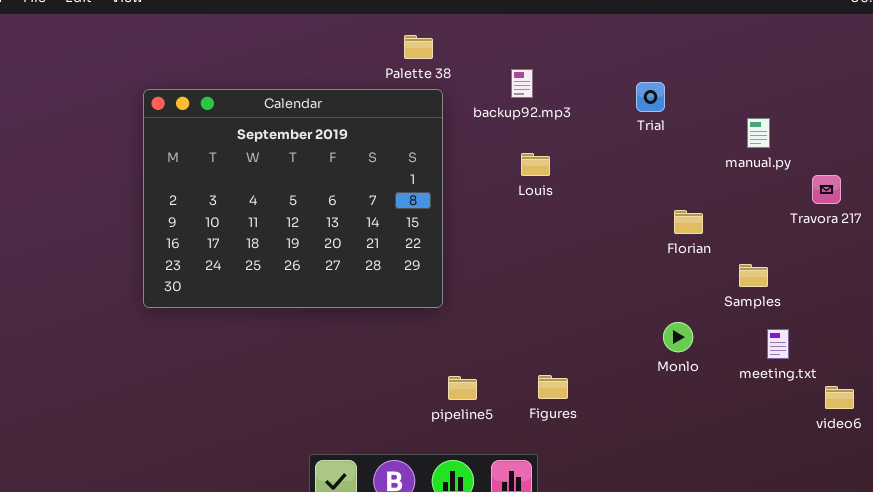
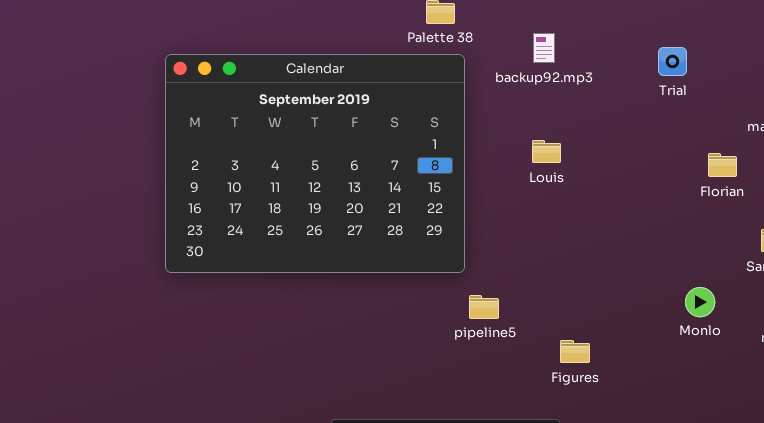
Louis: [521,153,550,176] -> [532,140,561,163], moved
Florian: [674,210,703,234] -> [708,153,737,177], moved
pipeline5: [448,376,477,400] -> [469,295,499,319], moved

